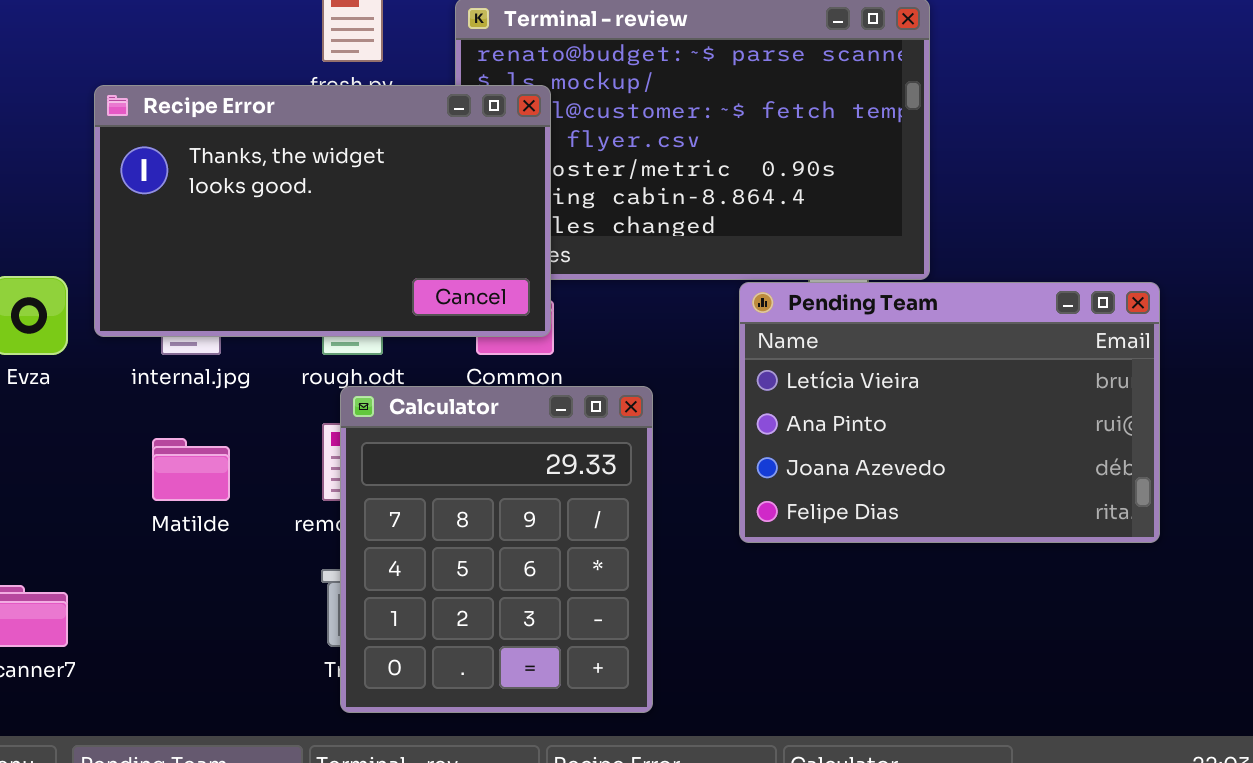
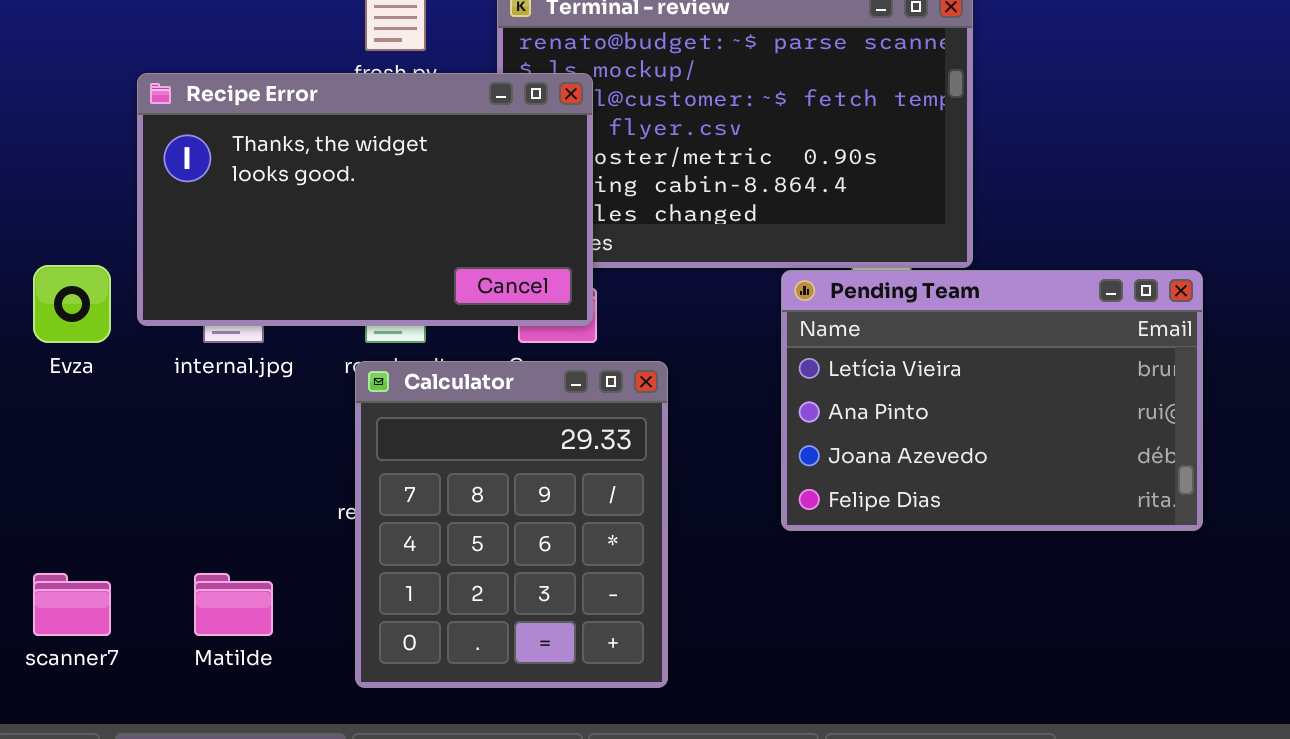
Calculator: [340,386,653,713] -> [355,361,668,688], moved
Matilde: [152,438,230,501] -> [194,573,273,636], moved

